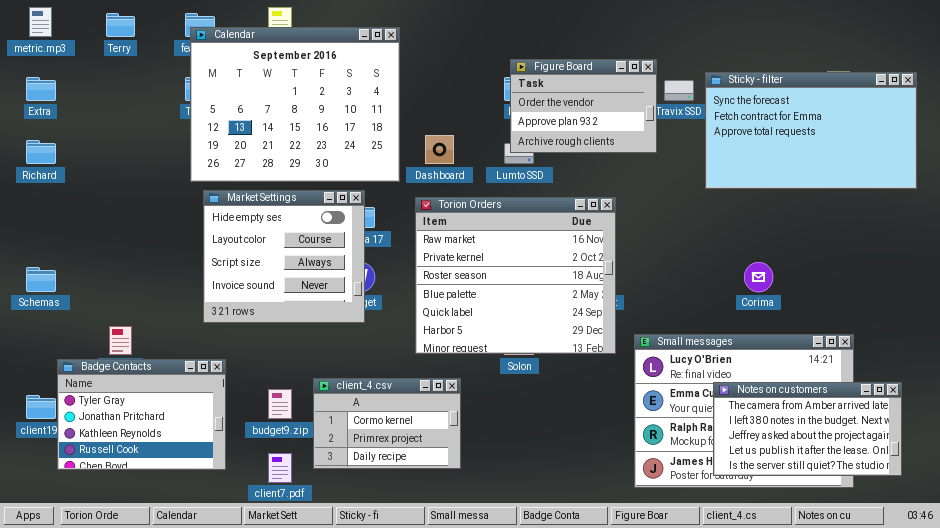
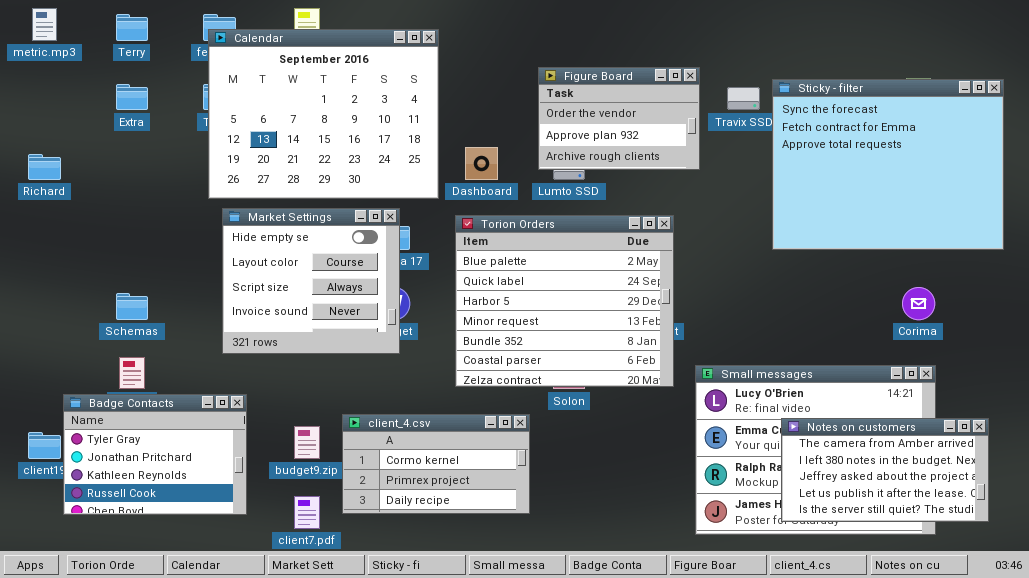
Figure Board: [510,59,657,153] -> [538,67,700,170], moved
Sticky - filter: [705,72,917,189] -> [772,79,1004,250], resized
Extra: [26,77,56,101] -> [116,84,148,110], moved
Torion Orders: [415,197,616,354] -> [455,215,674,387], scrolled down 3 rows
Corima: [744,262,773,292] -> [902,287,935,320], moved
Schemas: [26,267,56,292] -> [116,293,148,320], moved
client_4.csv: [313,378,461,469] -> [342,414,530,514], resized

